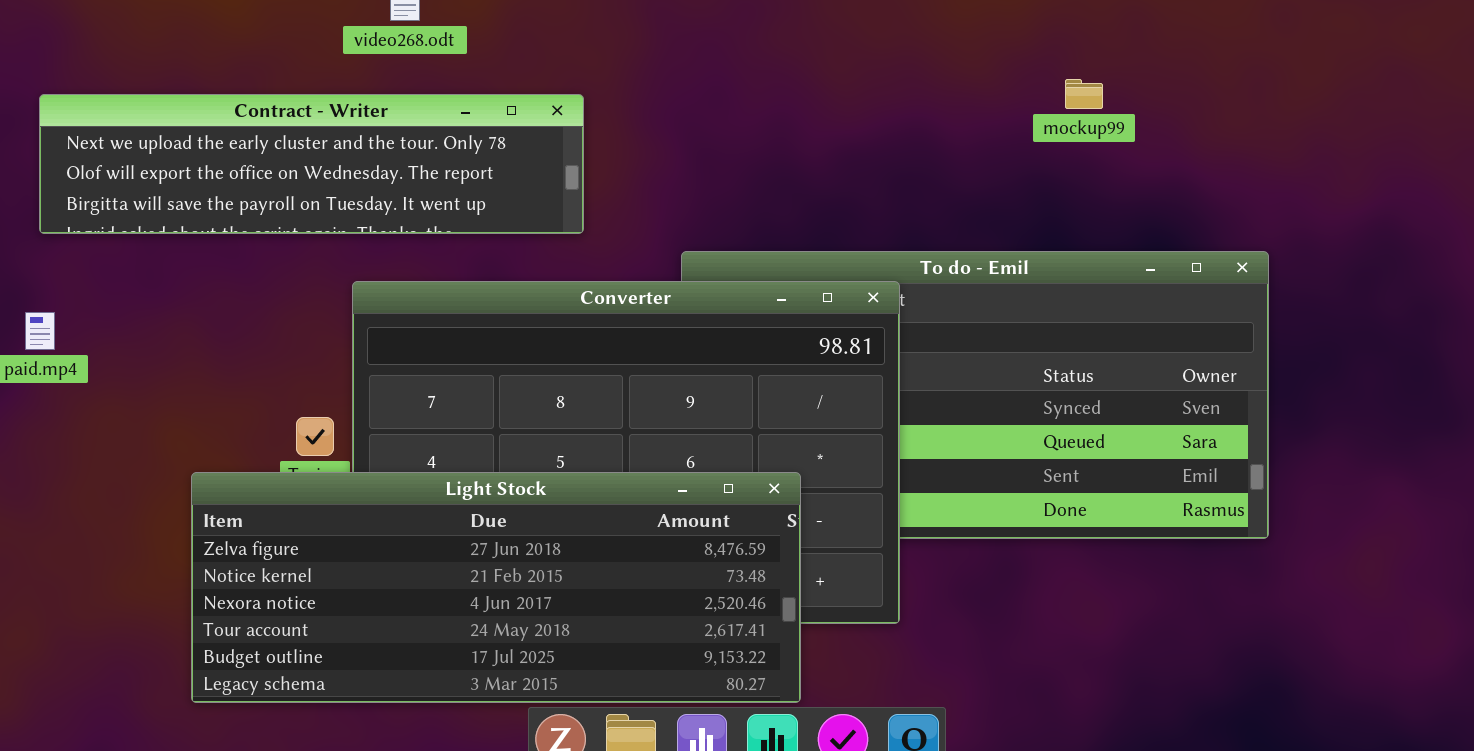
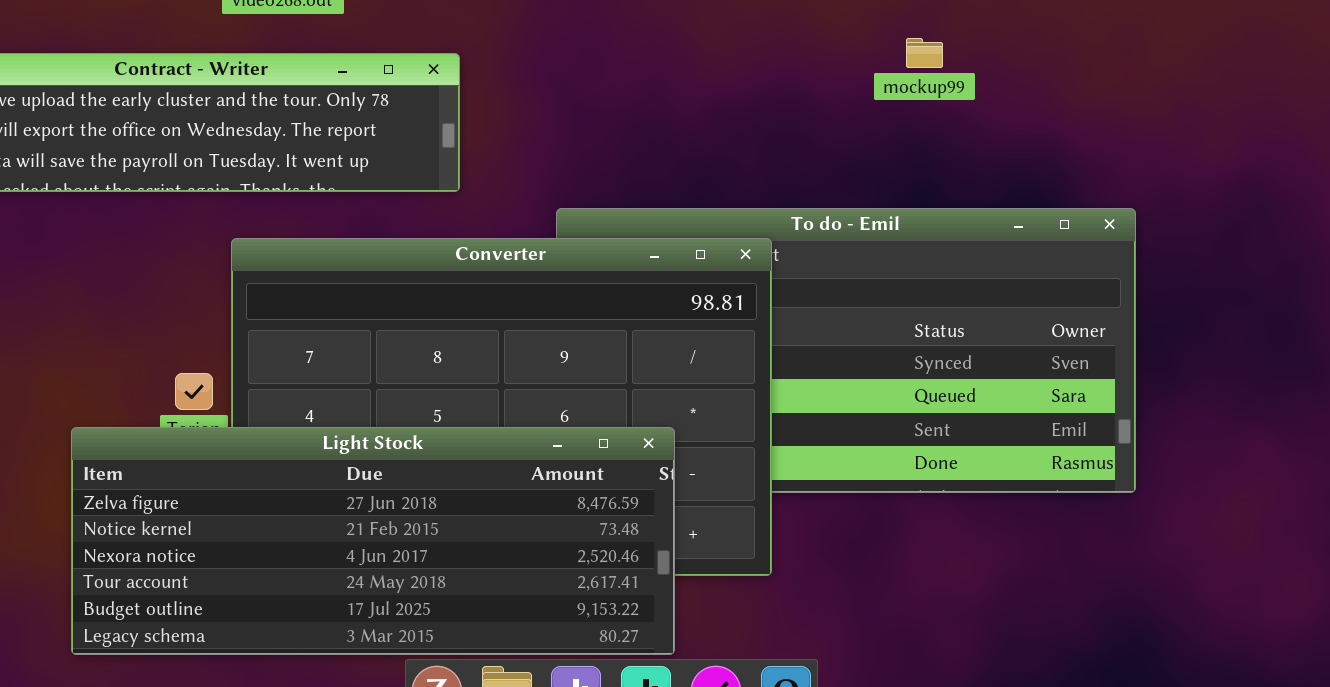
mockup99: [1065,79,1103,109] -> [906,38,943,68], moved

